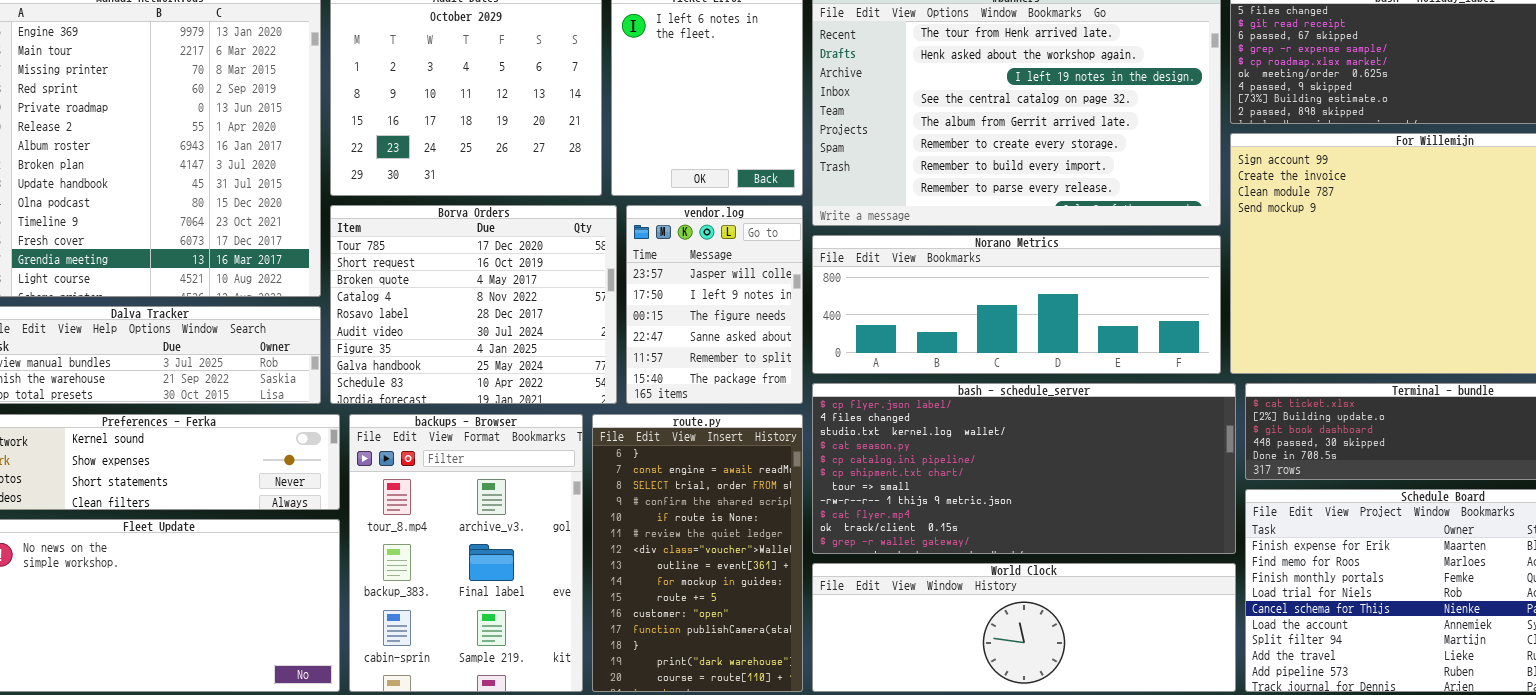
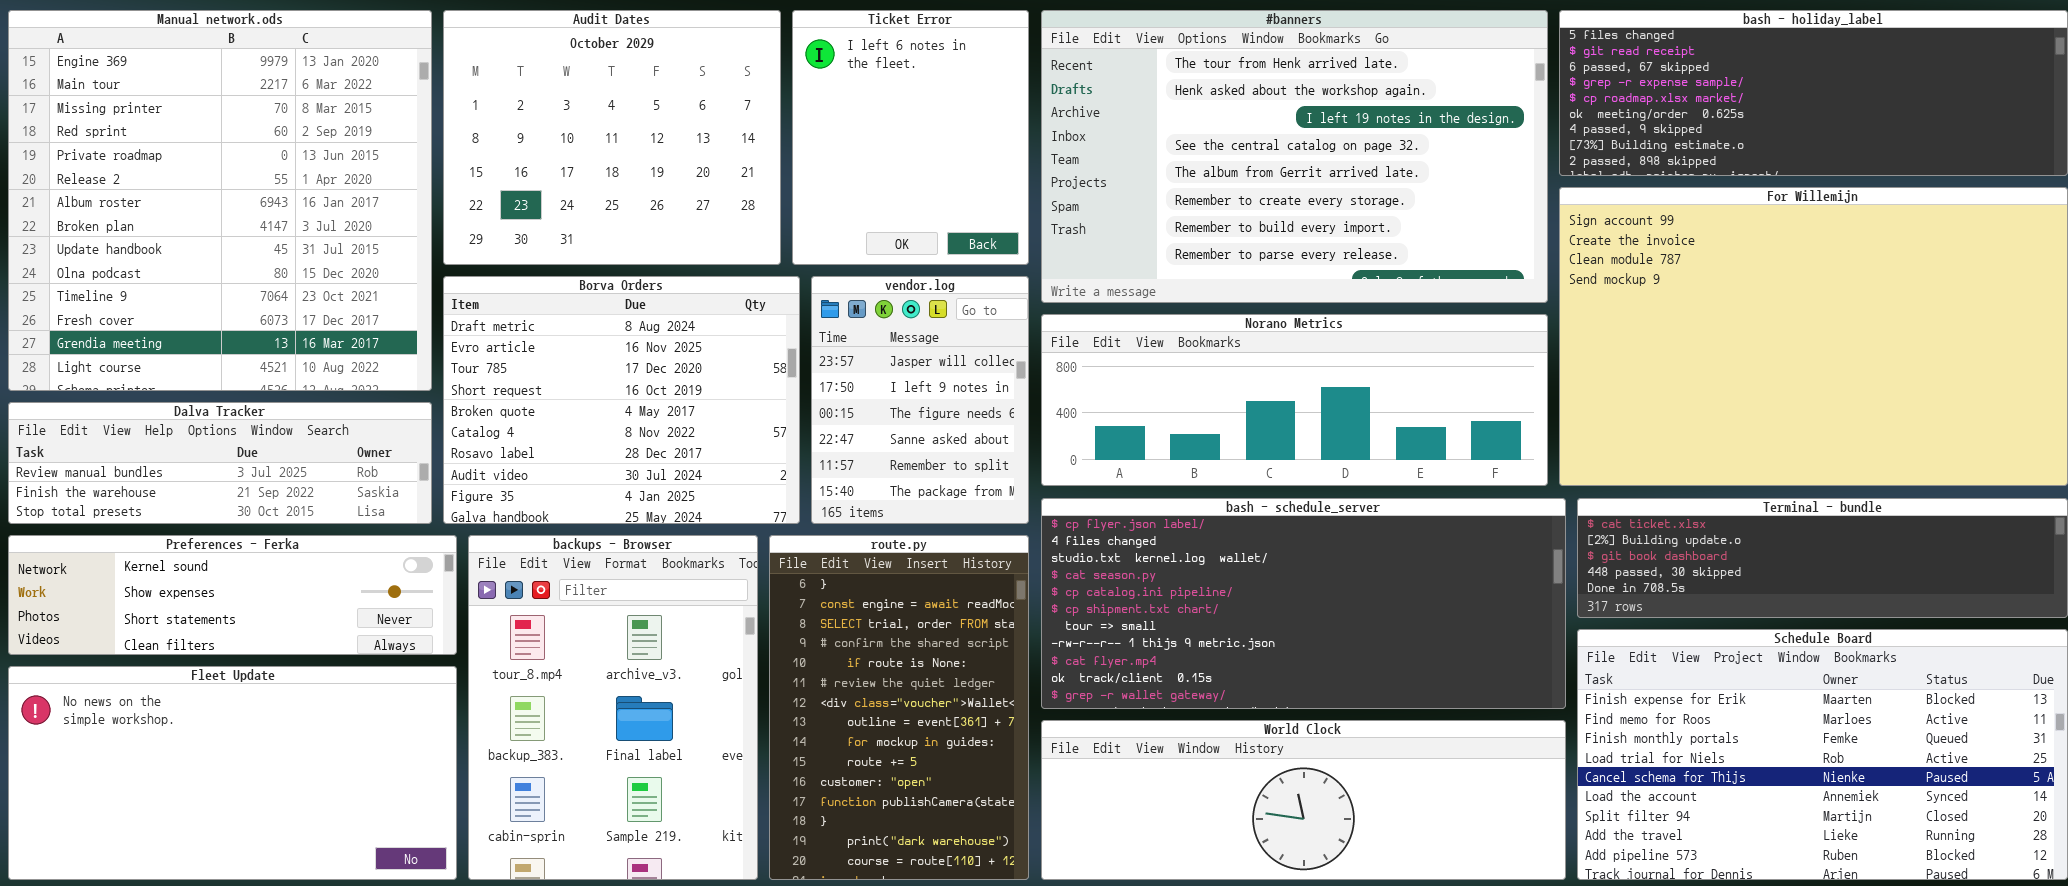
Borva Orders: [330,205,617,404] -> [443,276,800,524], scrolled up 2 rows

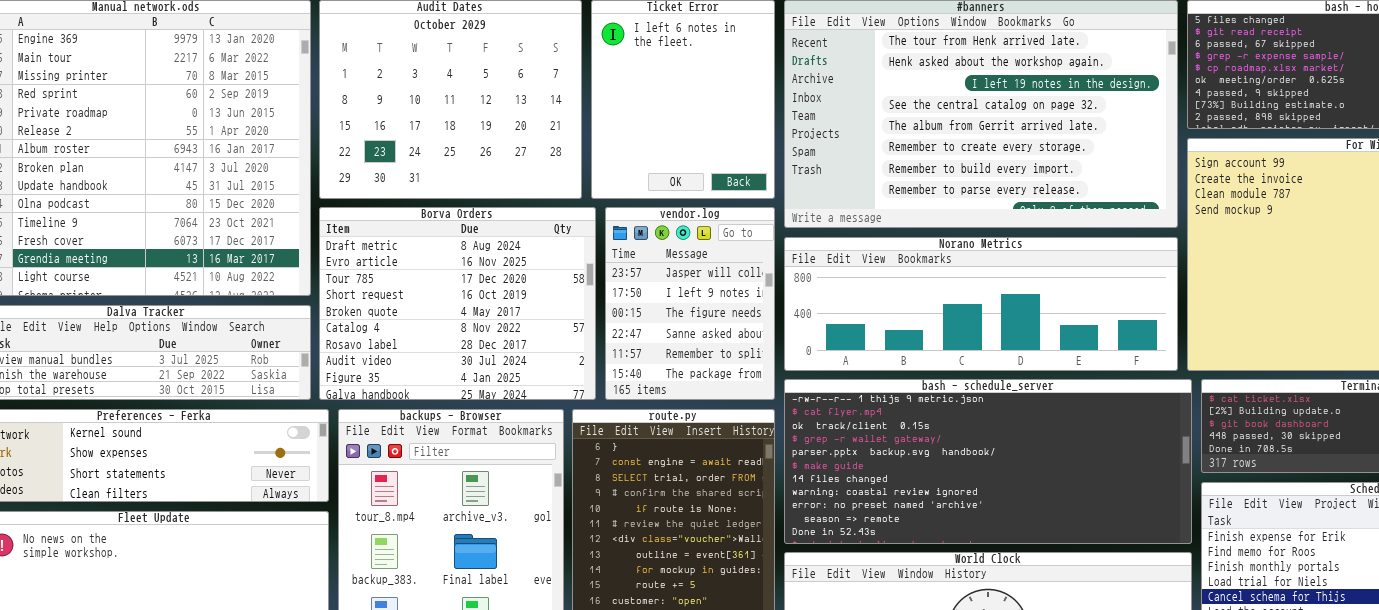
bash - schedule_server: [1041,498,1566,709] -> [784,379,1192,544], scrolled down 7 rows

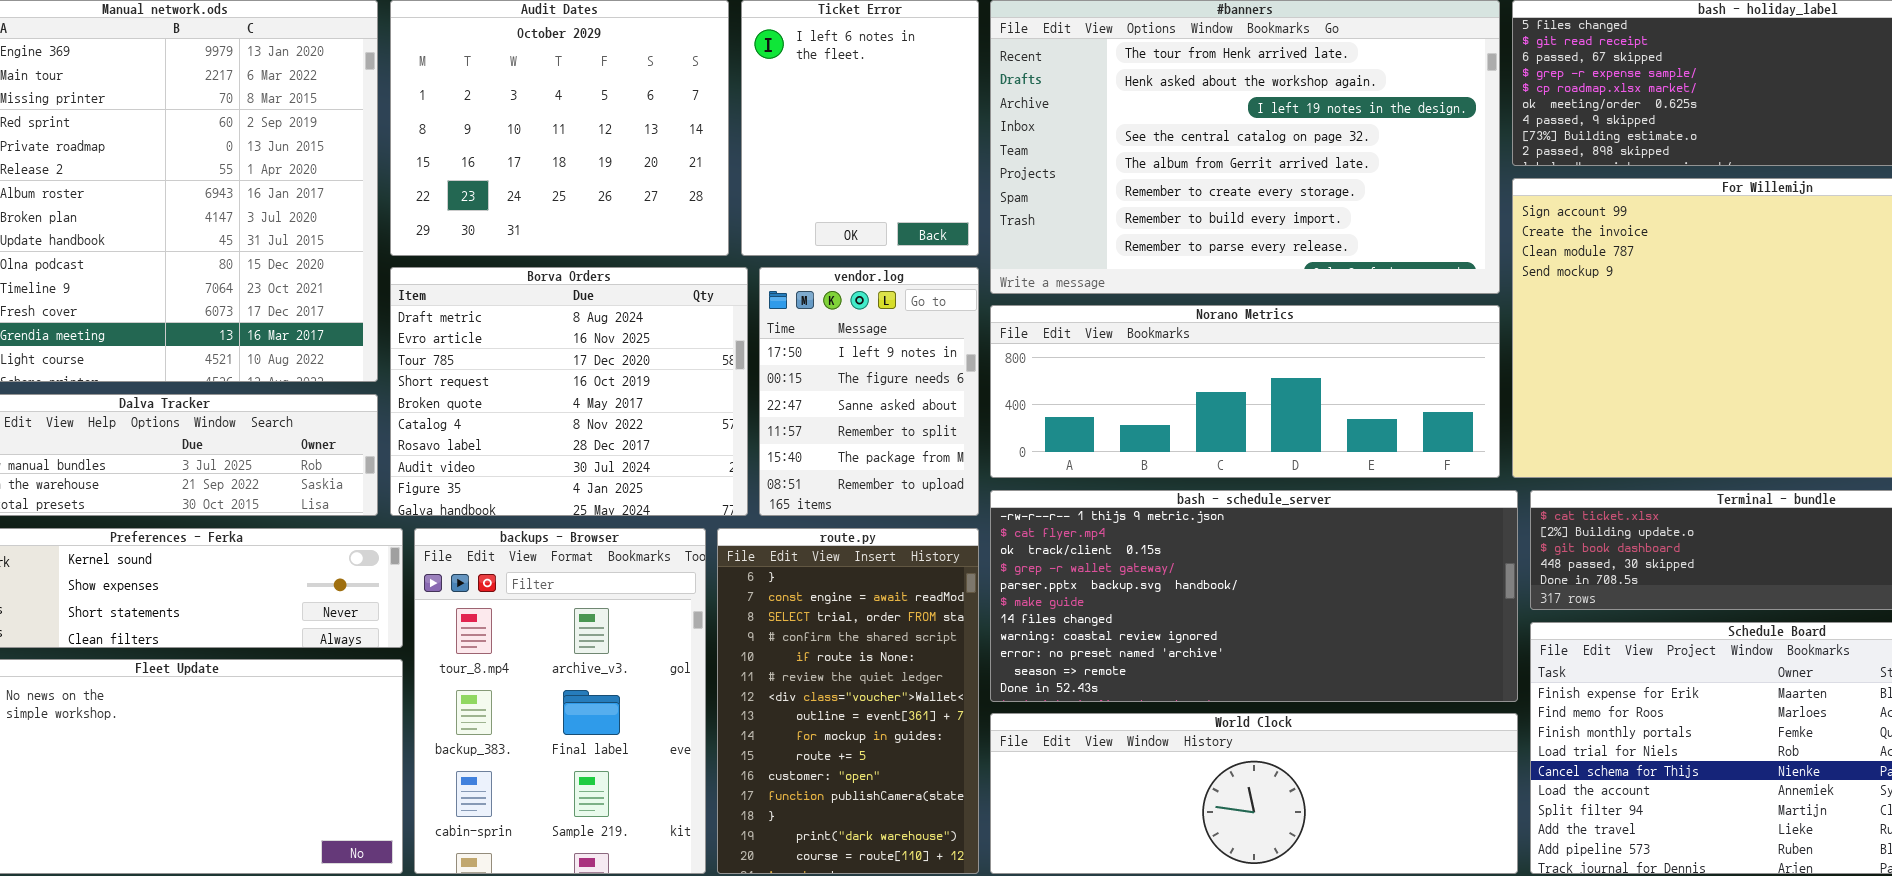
vendor.log: [605,207,775,400] -> [759,267,979,516], scrolled down 1 row

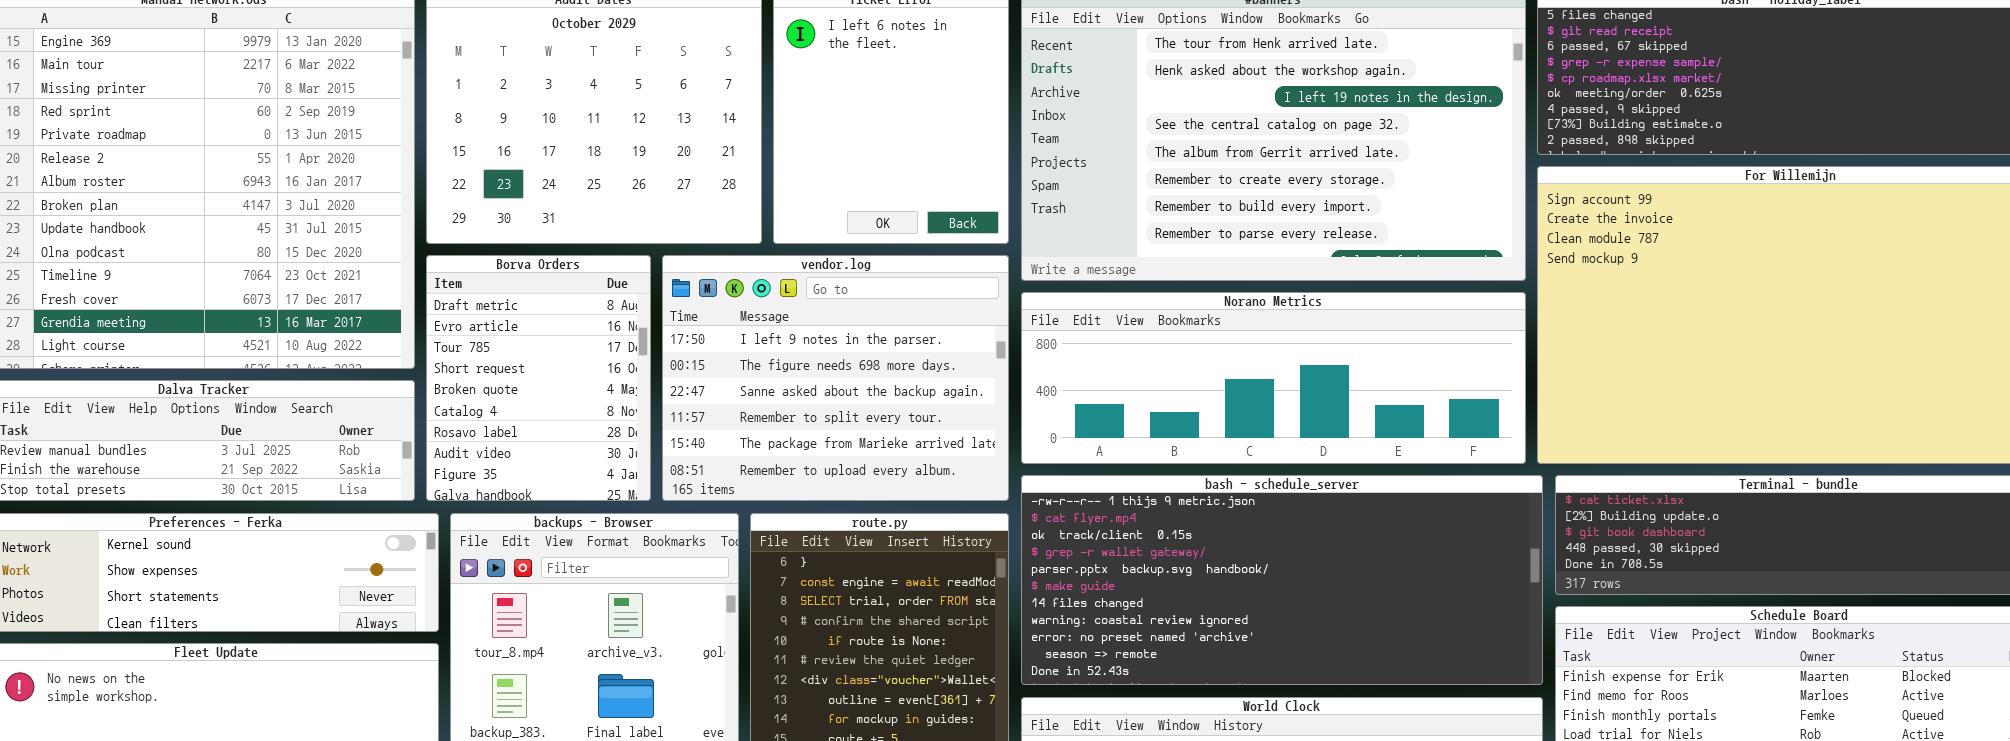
Borva Orders: [390,267,748,516] -> [426,255,651,501], resized
vendor.log: [759,267,979,516] -> [662,255,1009,501], resized

